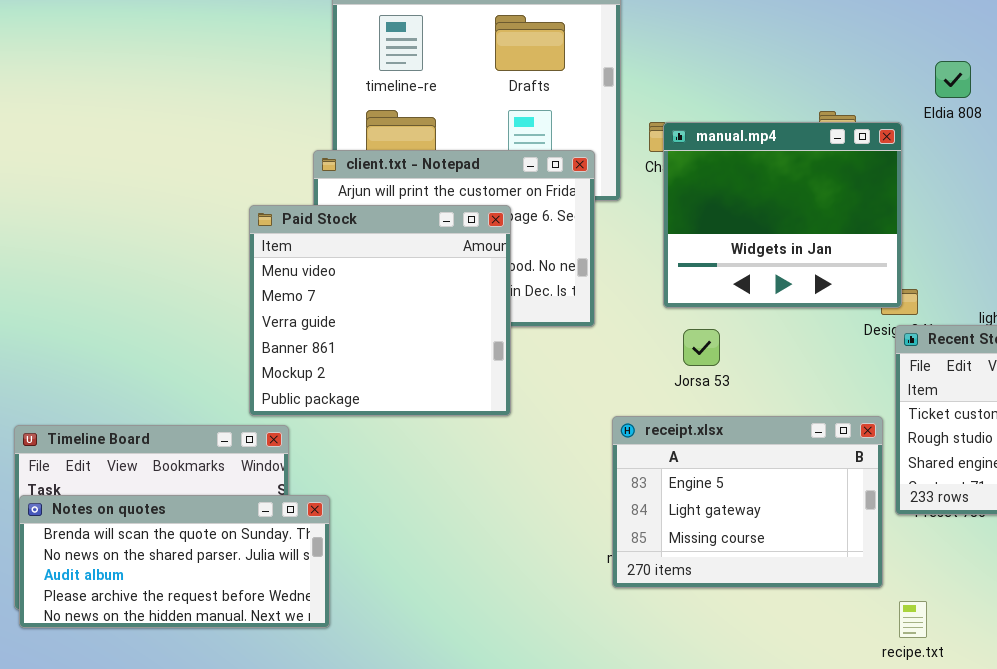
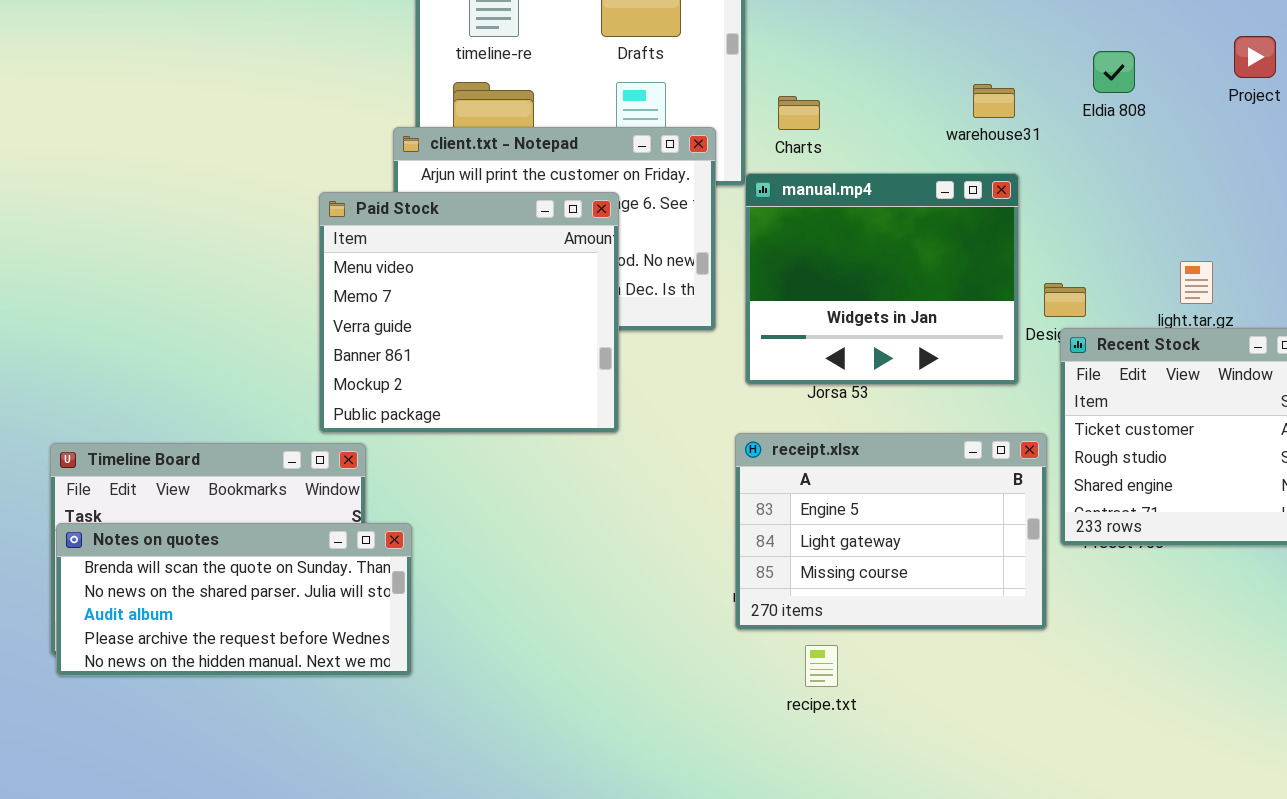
Eldia 808: [935,61,971,98] -> [1093,51,1135,93], moved
manual.mp4: [663,122,902,308] -> [745,173,1019,385], moved
recipe.txt: [899,601,927,638] -> [805,645,838,687], moved

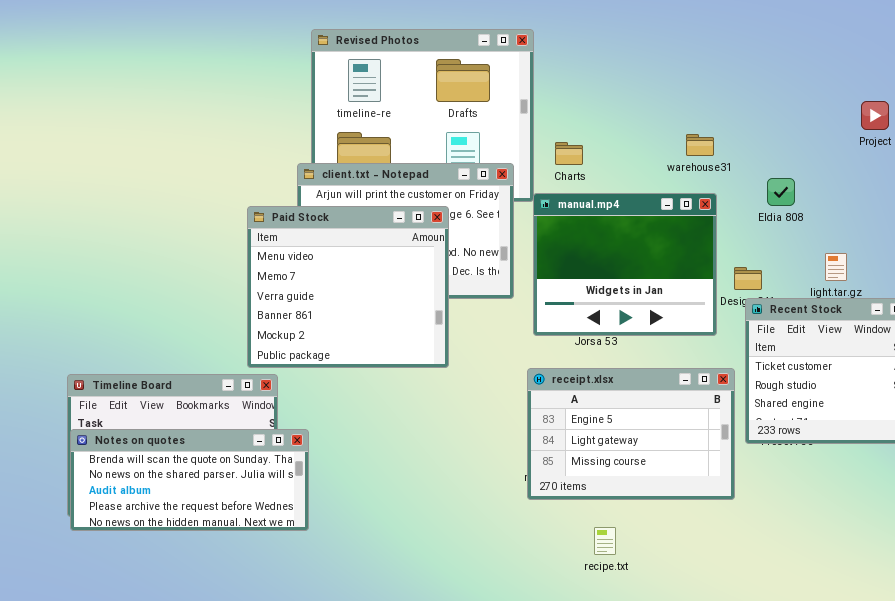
Eldia 808: [1093,51,1135,93] -> [767,178,795,206], moved
recipe.txt: [805,645,838,687] -> [594,527,616,555], moved

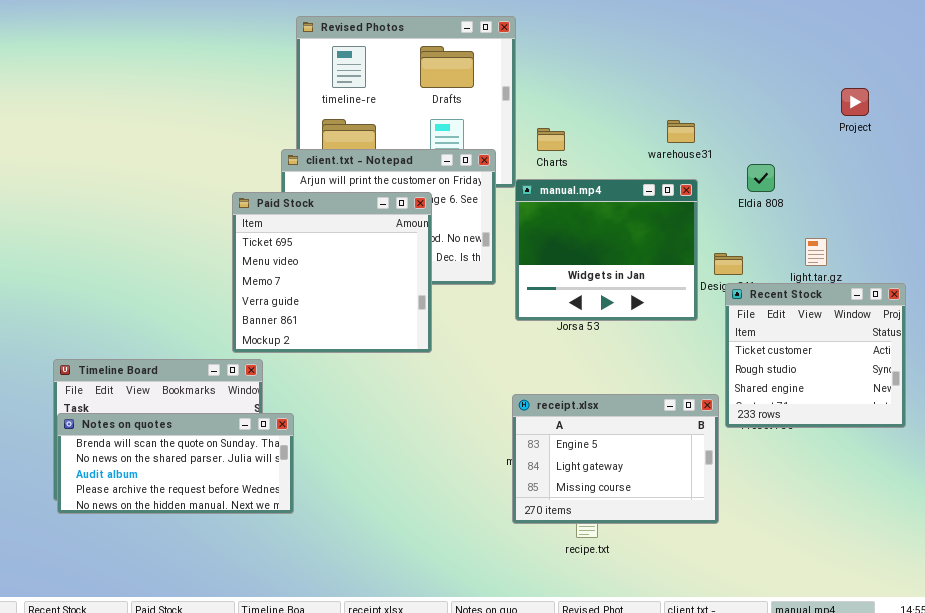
Paid Stock: [247,206,449,368] -> [232,192,432,353], scrolled up 1 row
receipt.xlsx: [527,368,735,500] -> [512,394,719,524], moved

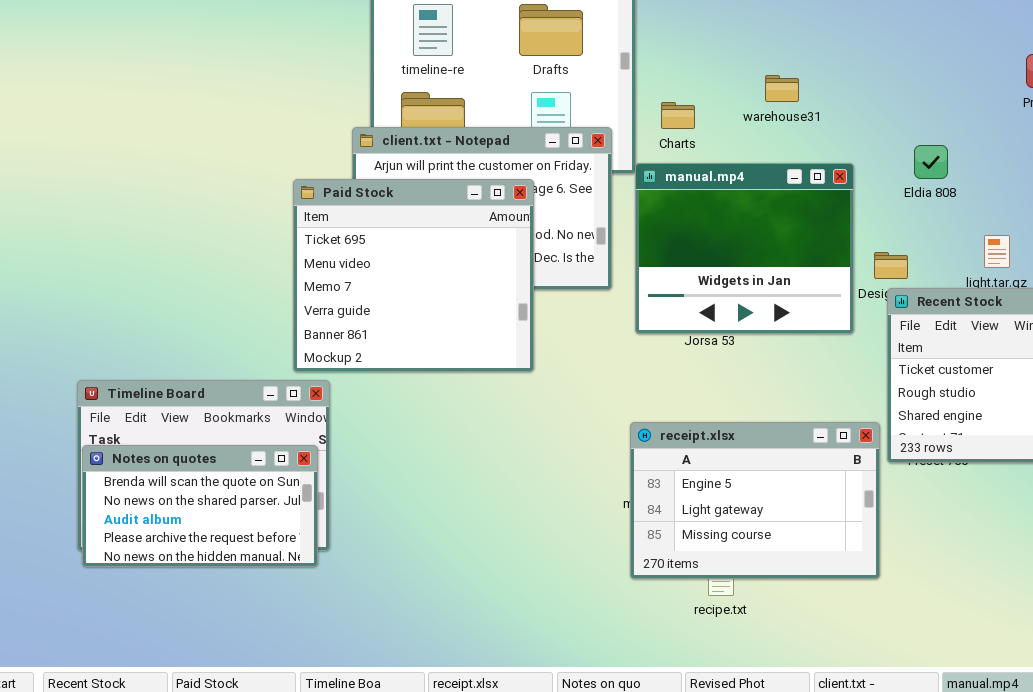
warehouse31: [667,120,695,143] -> [765,75,799,102], moved
Notes on quotes: [57,413,294,514] -> [82,445,318,567], resized

